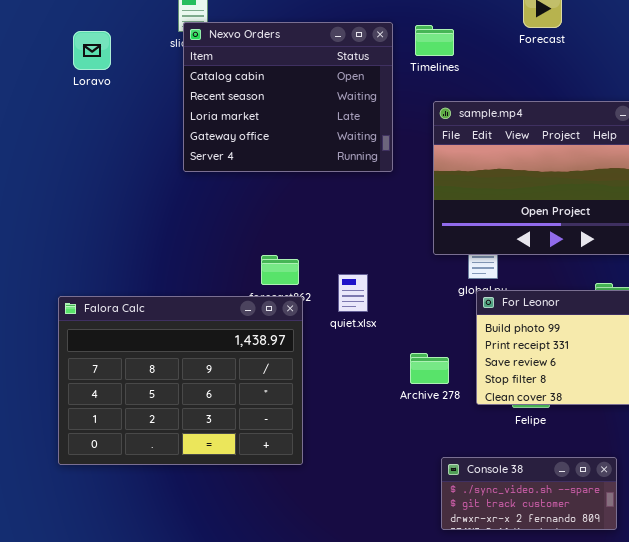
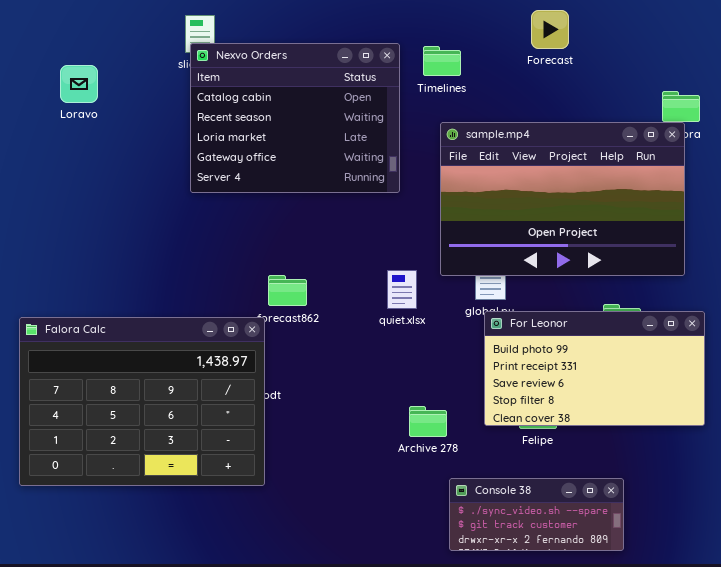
Loravo: [73,31,111,70] -> [60,65,98,103], moved
quiet.xlsx: [338,274,368,312] -> [387,270,417,309], moved
Falora Calc: [58,296,303,465] -> [19,317,265,486], moved
Archive 278: [410,353,449,384] -> [409,406,447,437], moved

